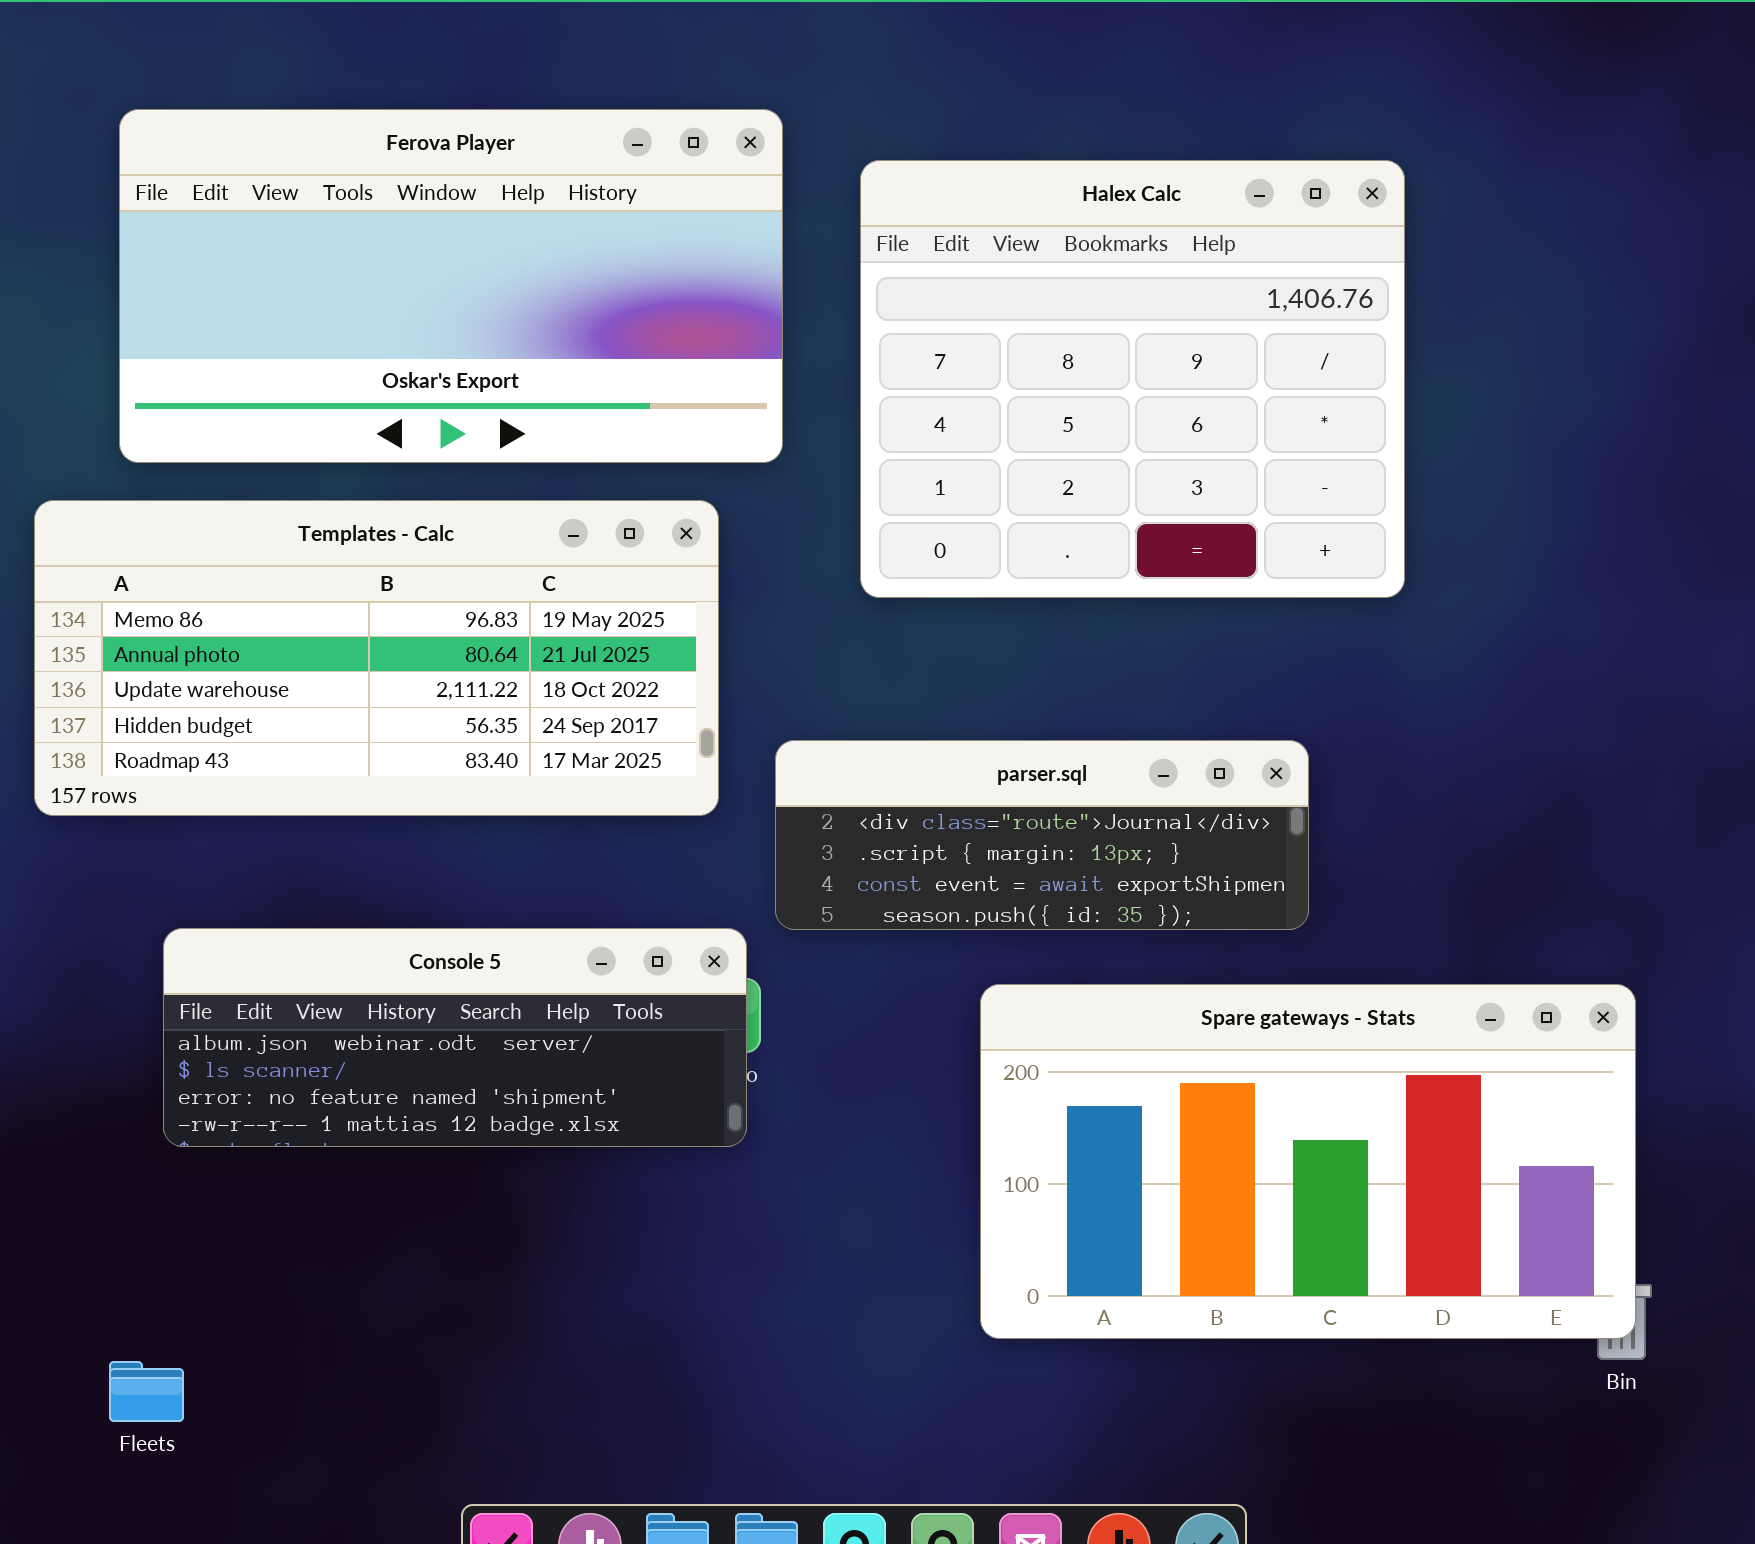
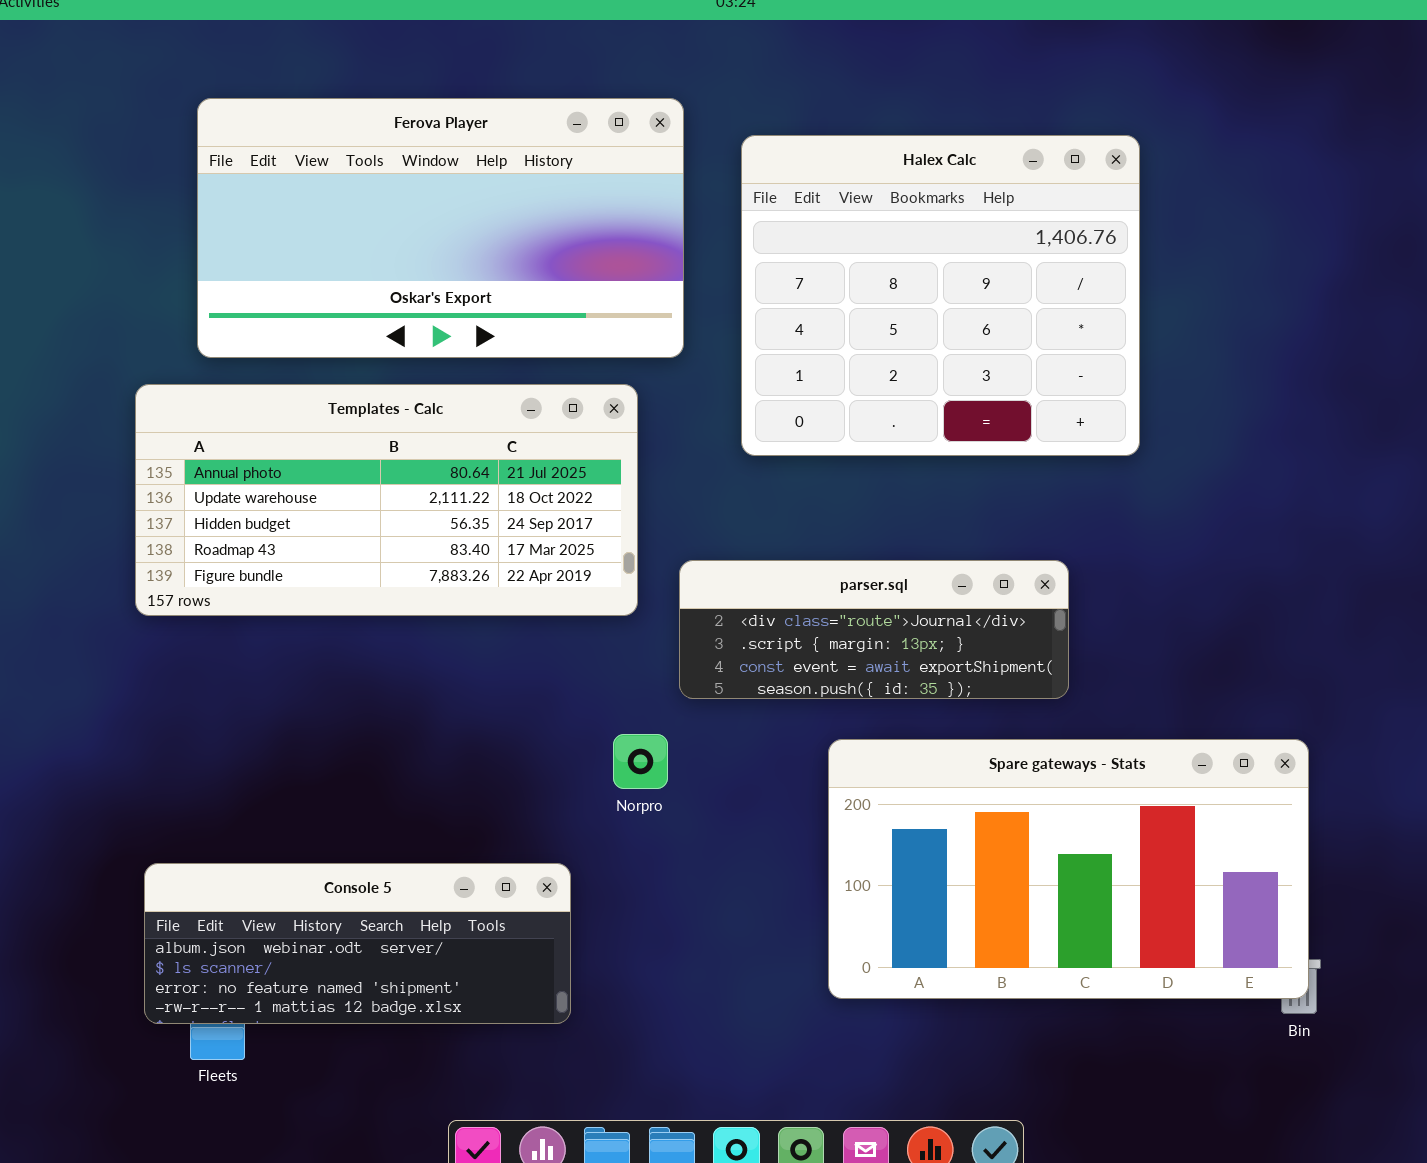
Templates - Calc: [34,500,719,816] -> [135,384,638,616], scrolled down 1 row
Console 5: [163,928,747,1147] -> [144,863,571,1024], moved

